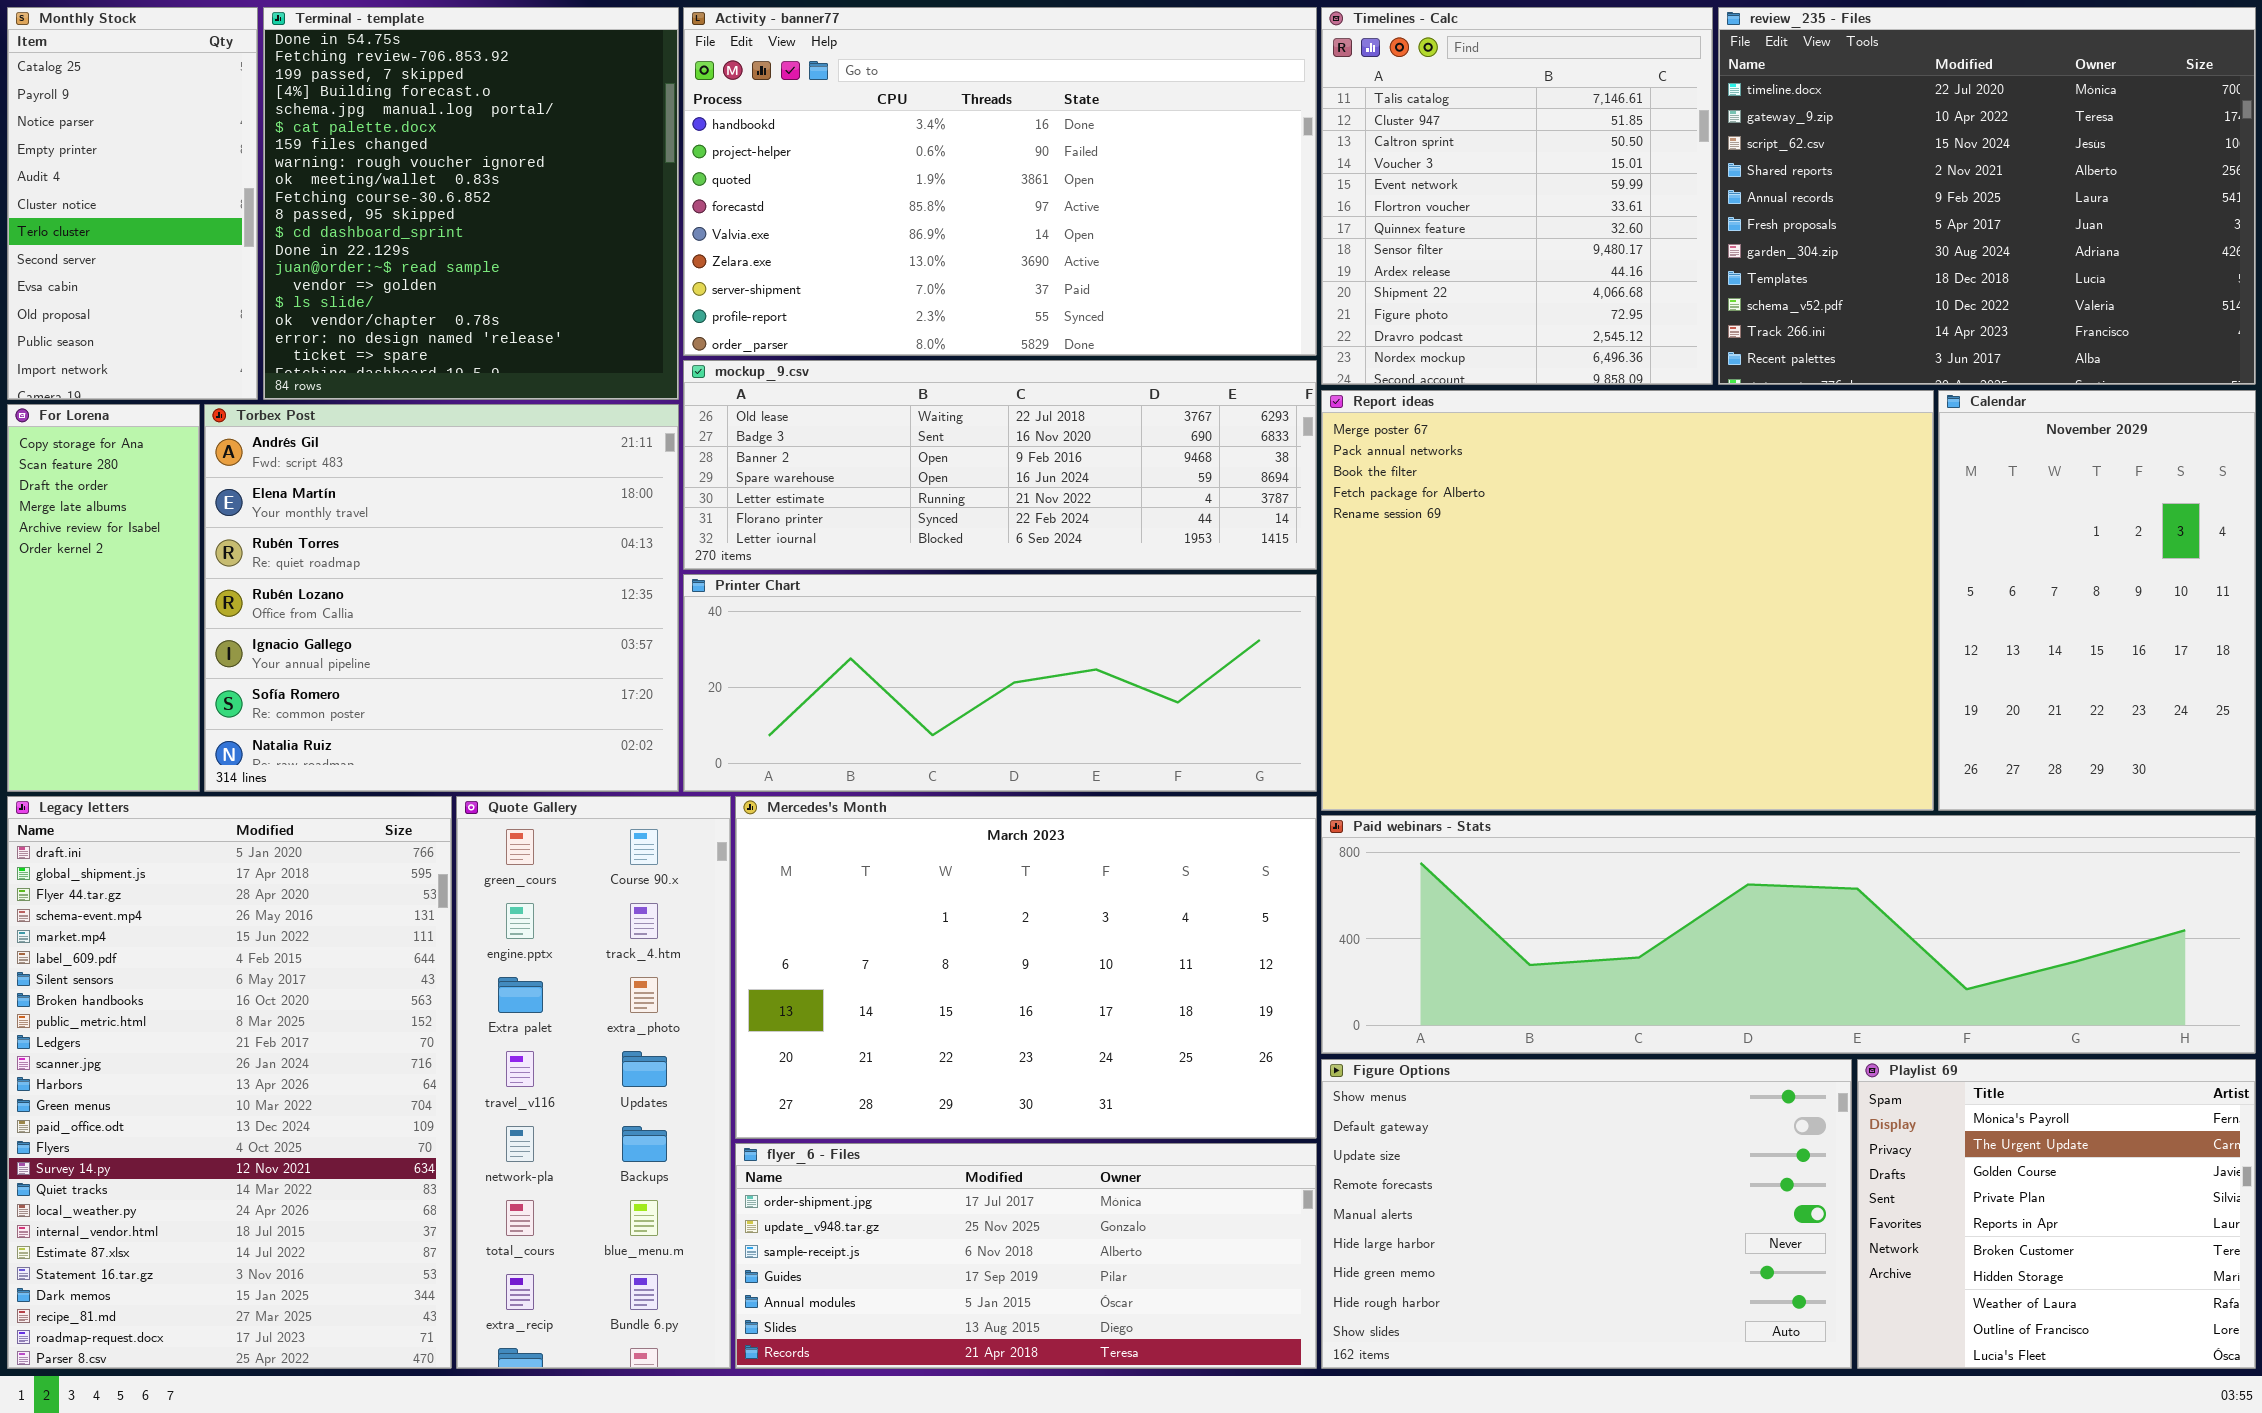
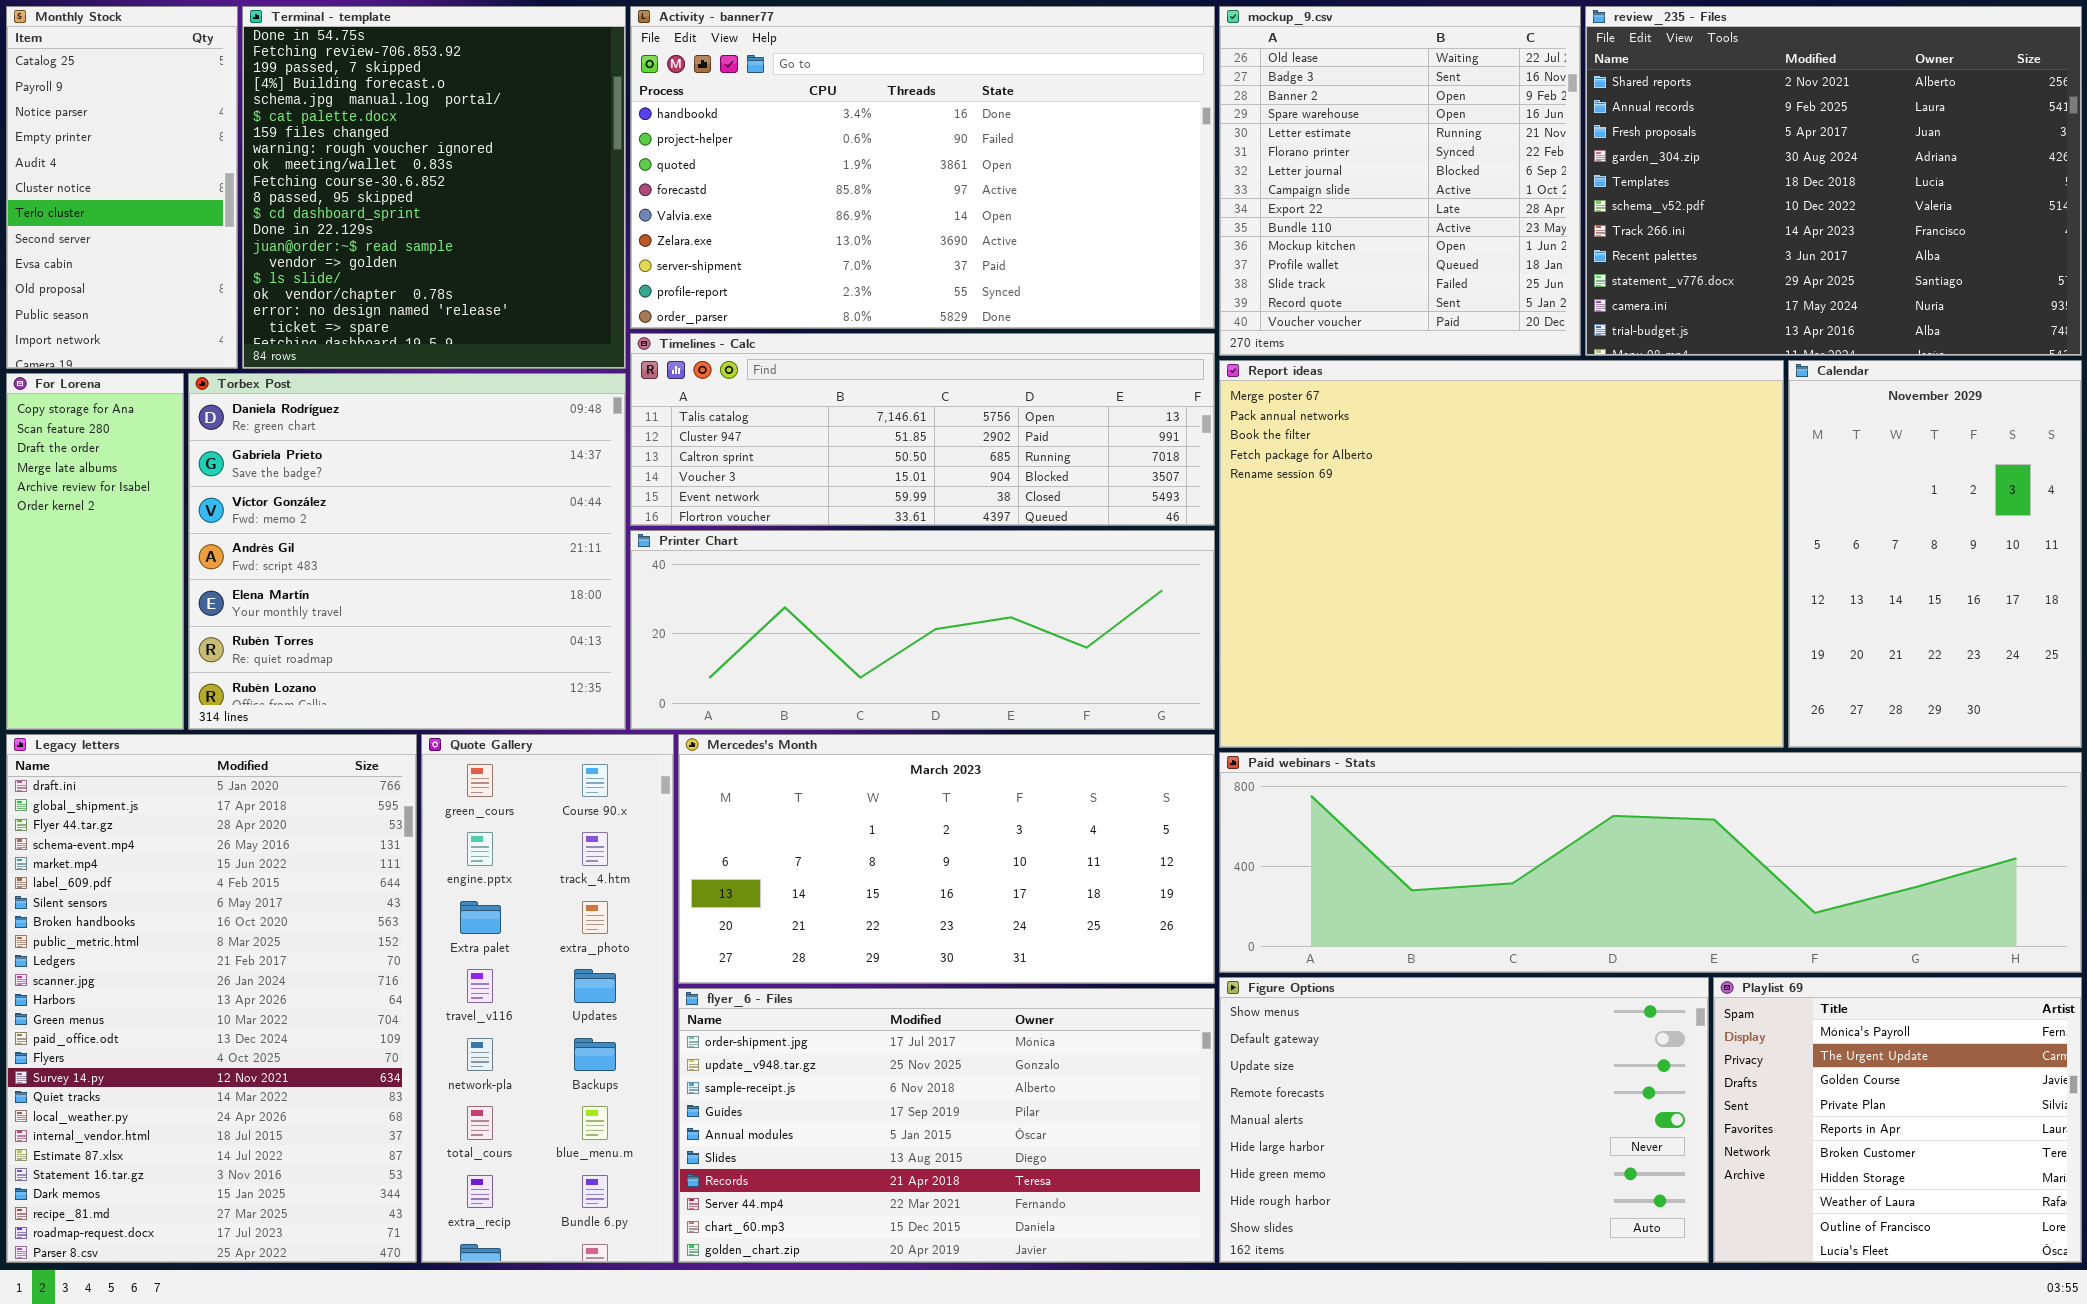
Timelines - Calc: [1321,7,1713,385] -> [630,333,1215,526], moved, resized
review_235 - Files: [1718,7,2256,385] -> [1585,6,2082,356], scrolled down 3 rows
mockup_9.csv: [683,360,1317,570] -> [1219,6,1581,356], moved, resized
Torbex Post: [204,404,679,792] -> [188,373,626,730], scrolled up 3 rows
Mercedes's Month: [735,796,1317,1139] -> [678,734,1215,984], resized
flyer_6 - Files: [735,1143,1317,1369] -> [678,988,1215,1263], resized

